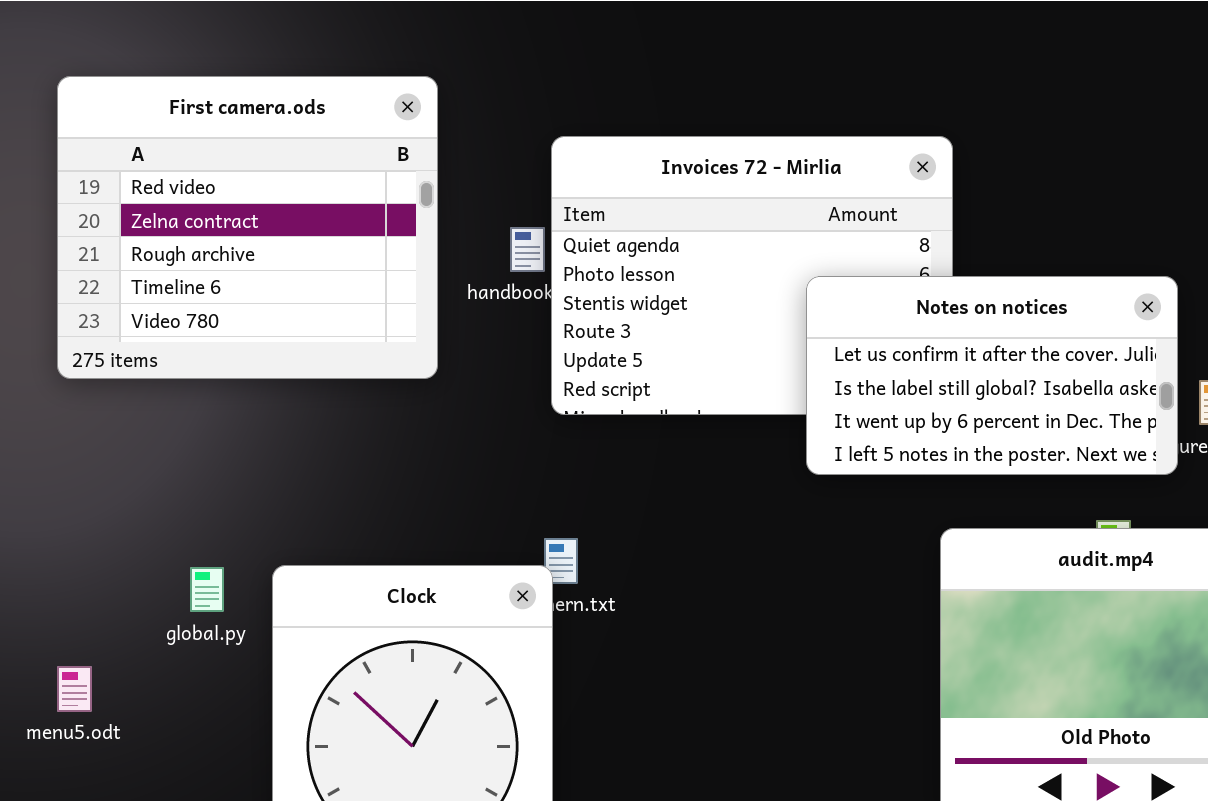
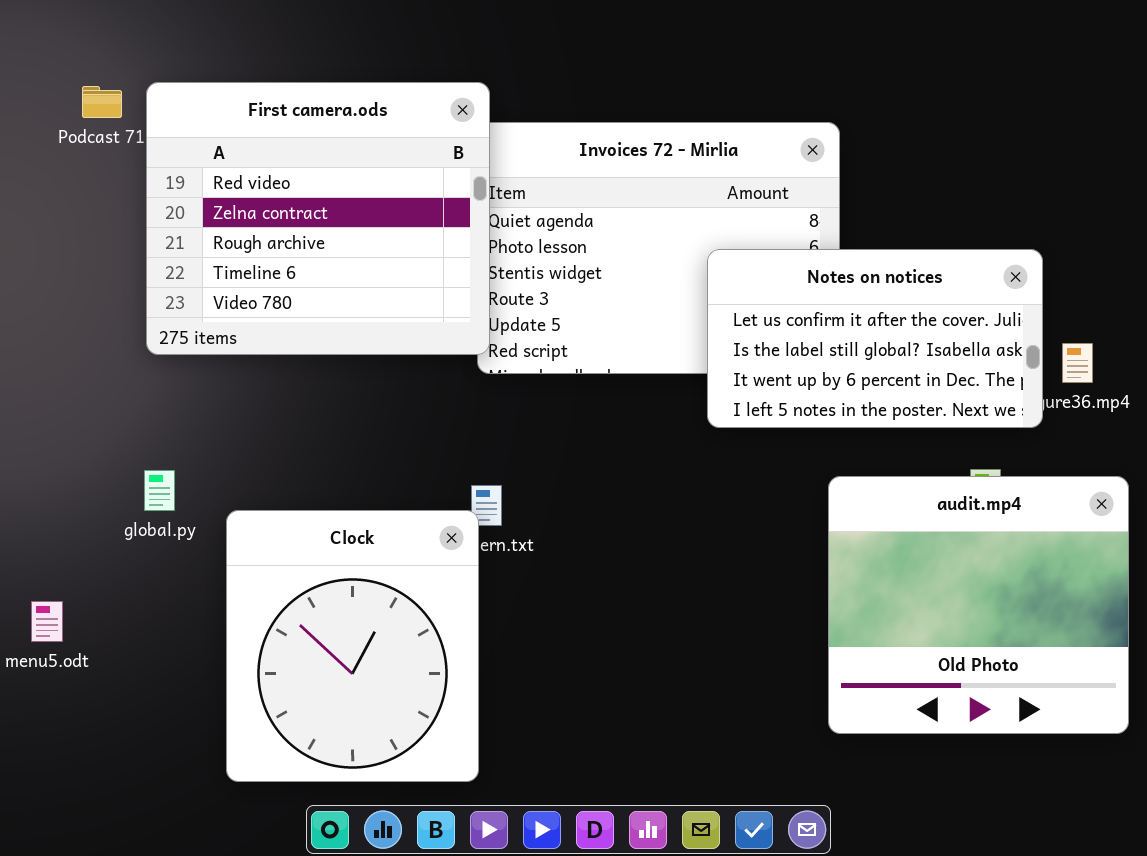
First camera.ods: [57,76,438,379] -> [146,82,490,355], moved
global.py: [190,567,224,612] -> [144,470,175,511], moved

